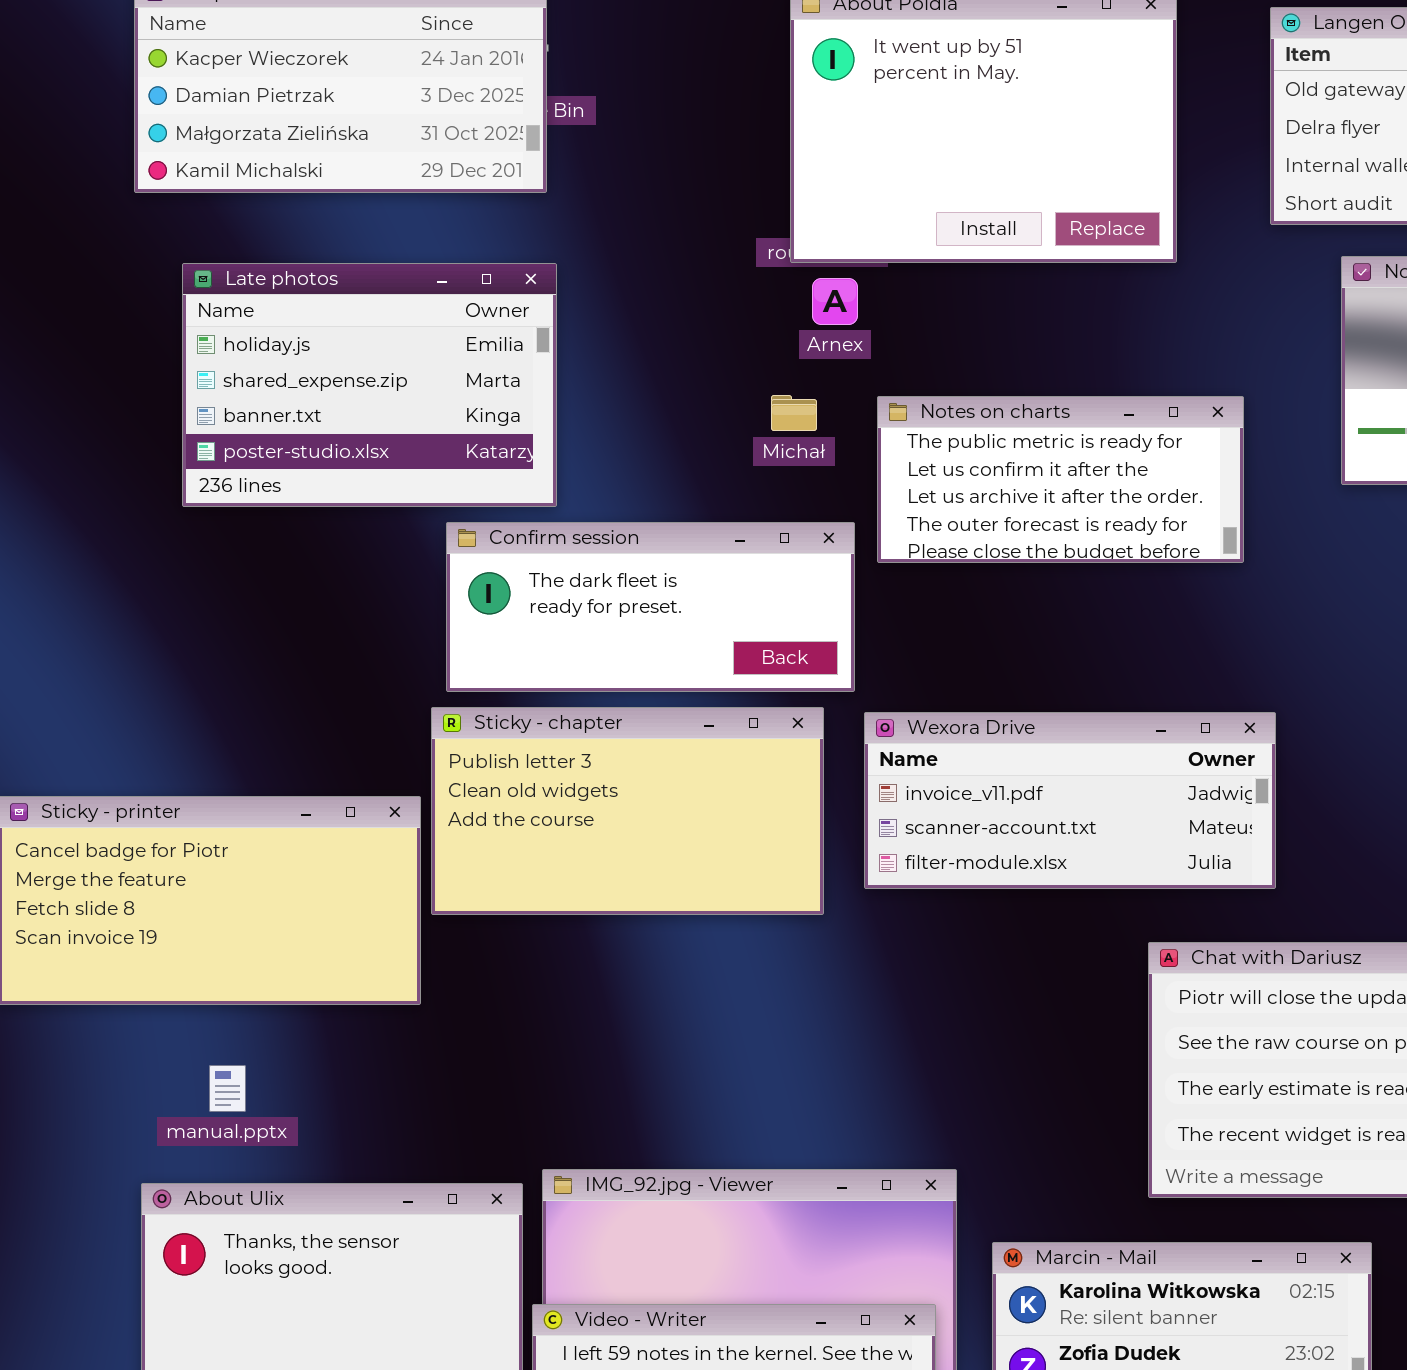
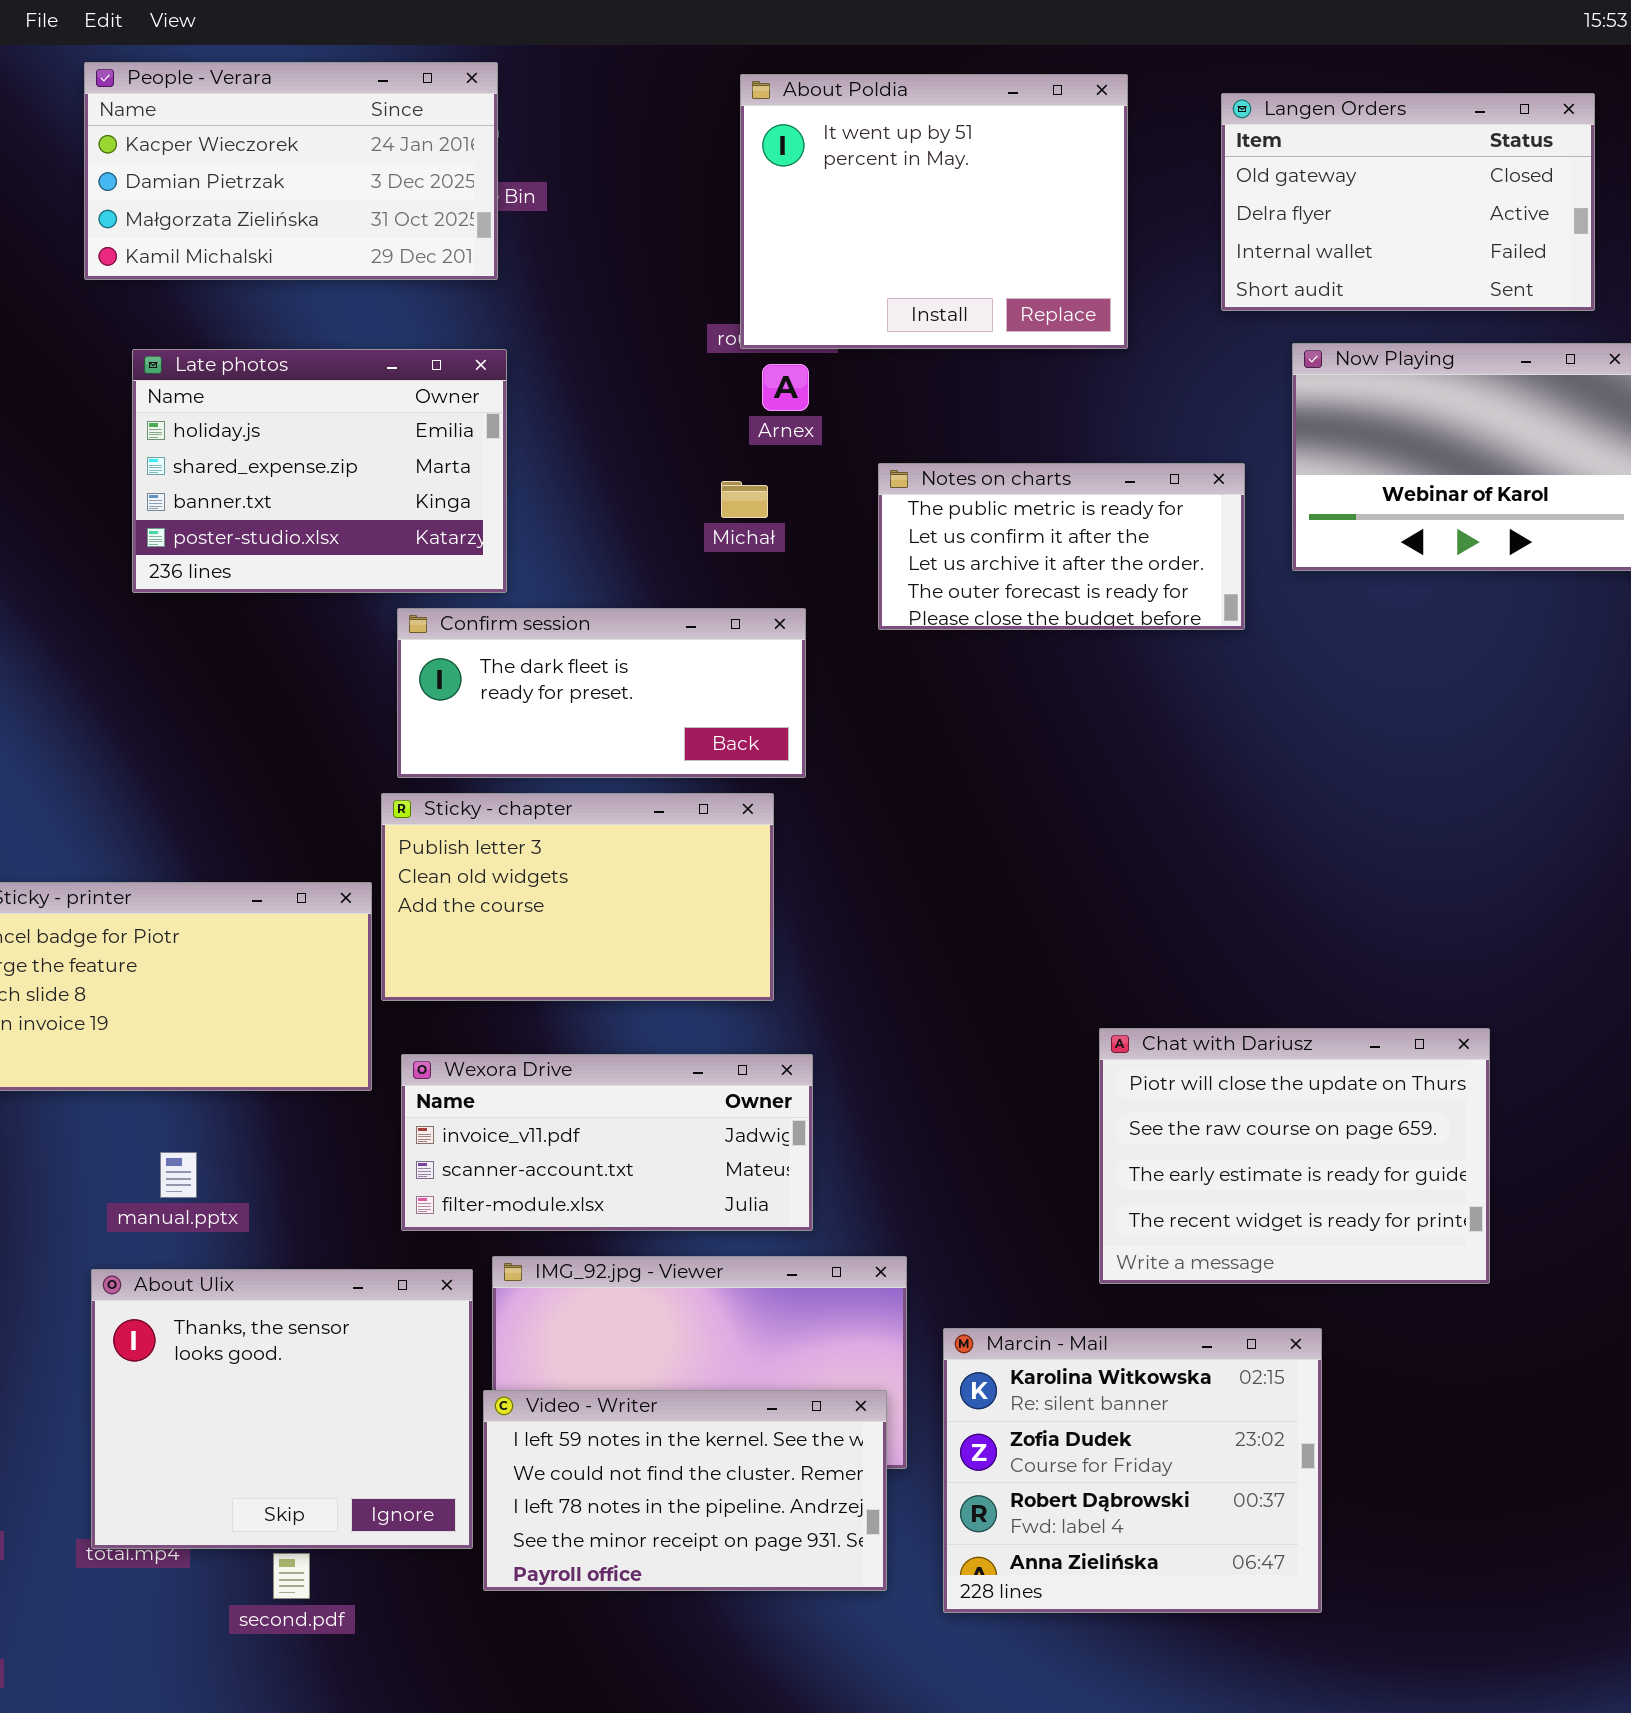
Notes on charts: [877,396,1244,563] -> [878,463,1245,630], moved
Wexora Drive: [864,712,1276,889] -> [401,1054,813,1231], moved

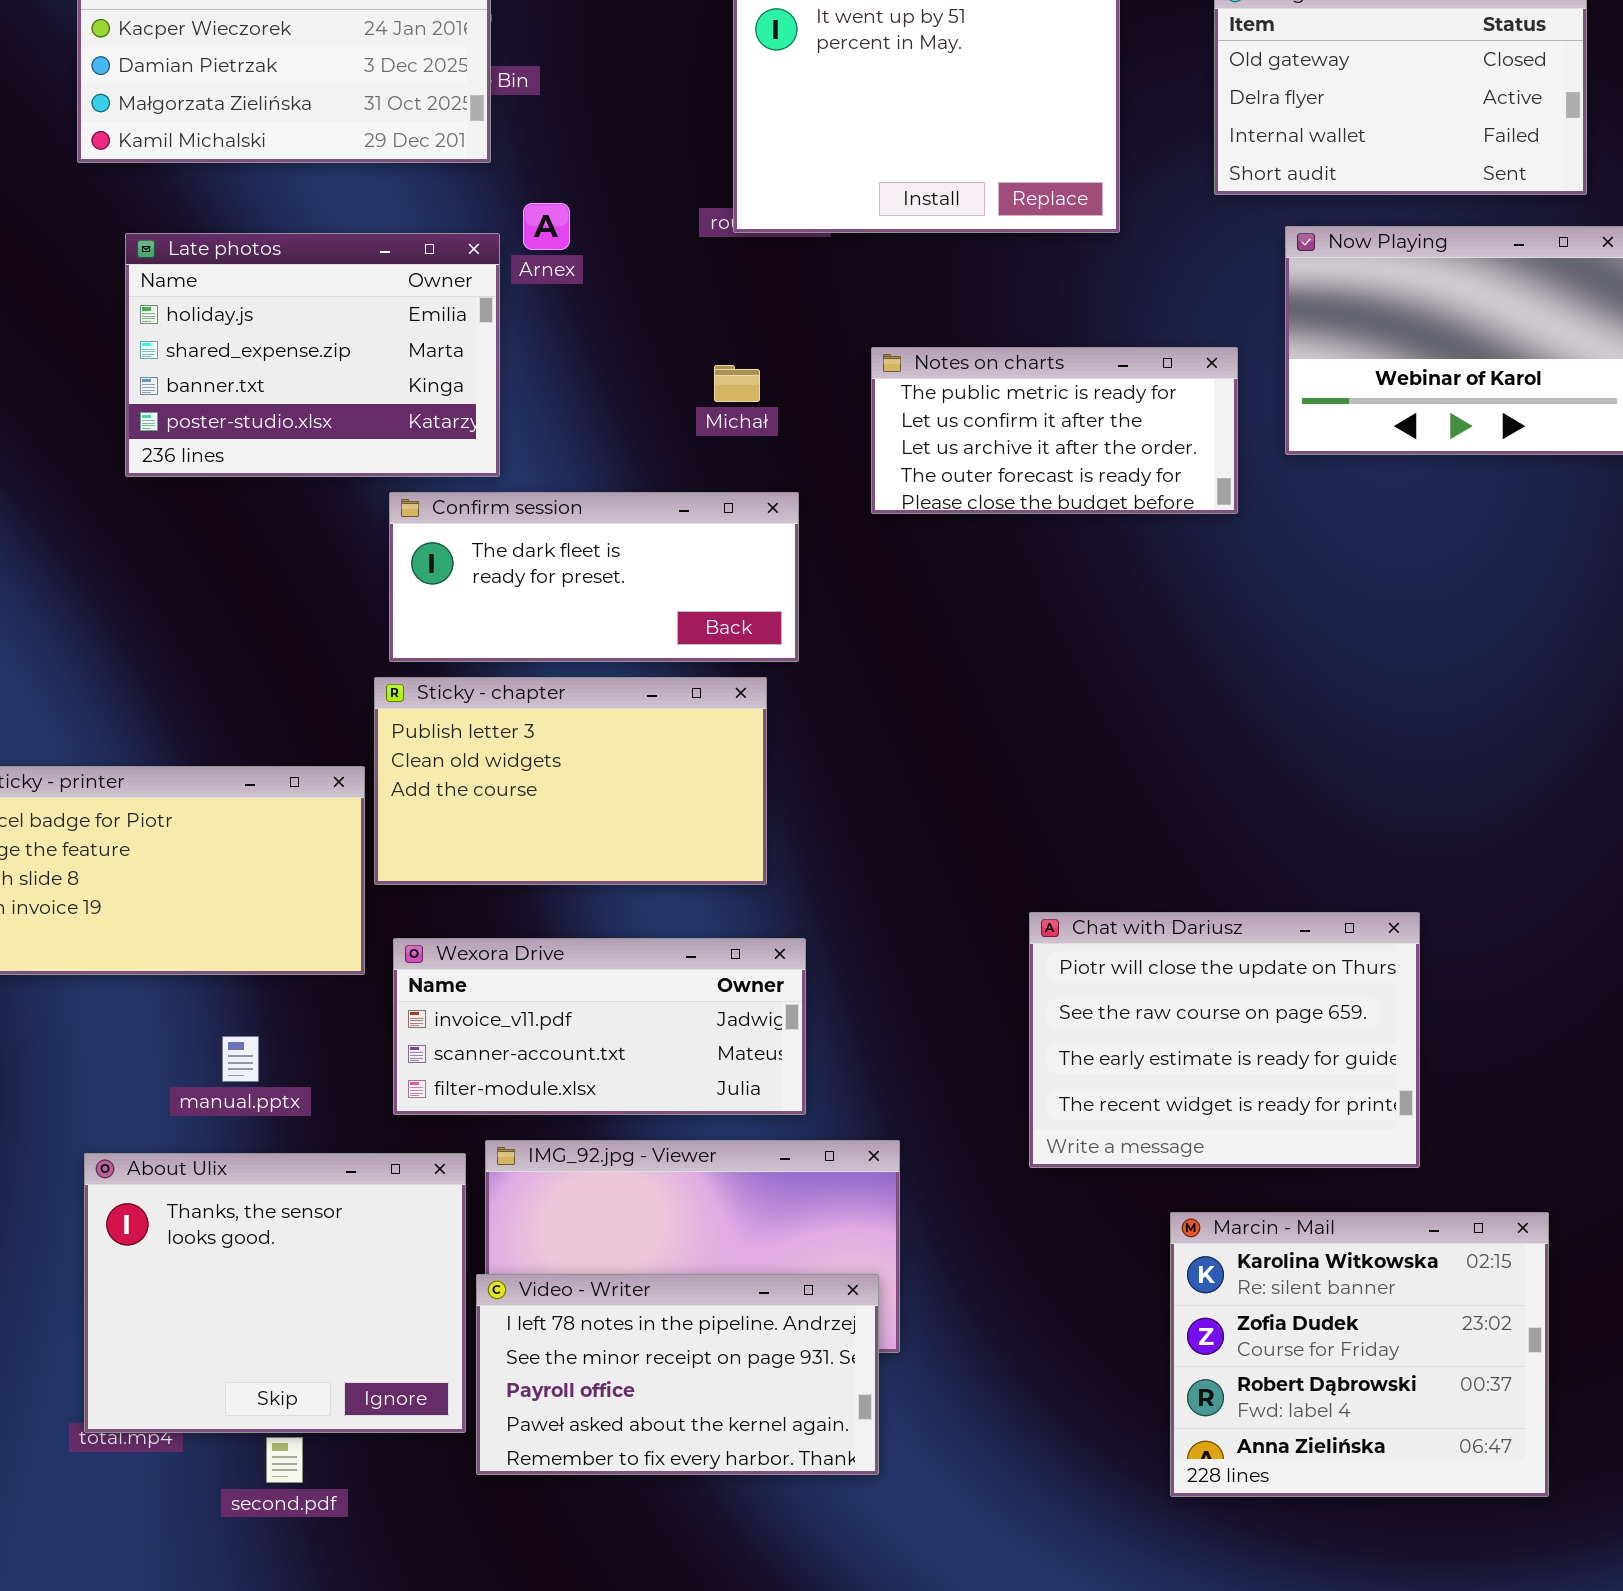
Arnex: [762,364,809,411] -> [523,203,570,250], moved
Chat with Dariusz: [1099,1028,1490,1284] -> [1029,912,1420,1168], moved
manual.pptx: [160,1152,197,1198] -> [222,1036,259,1082], moved
Marcin - Mail: [943,1328,1322,1613] -> [1170,1212,1549,1497], moved
Video - Writer: [483,1390,887,1591] -> [476,1274,879,1475], scrolled down 2 rows

